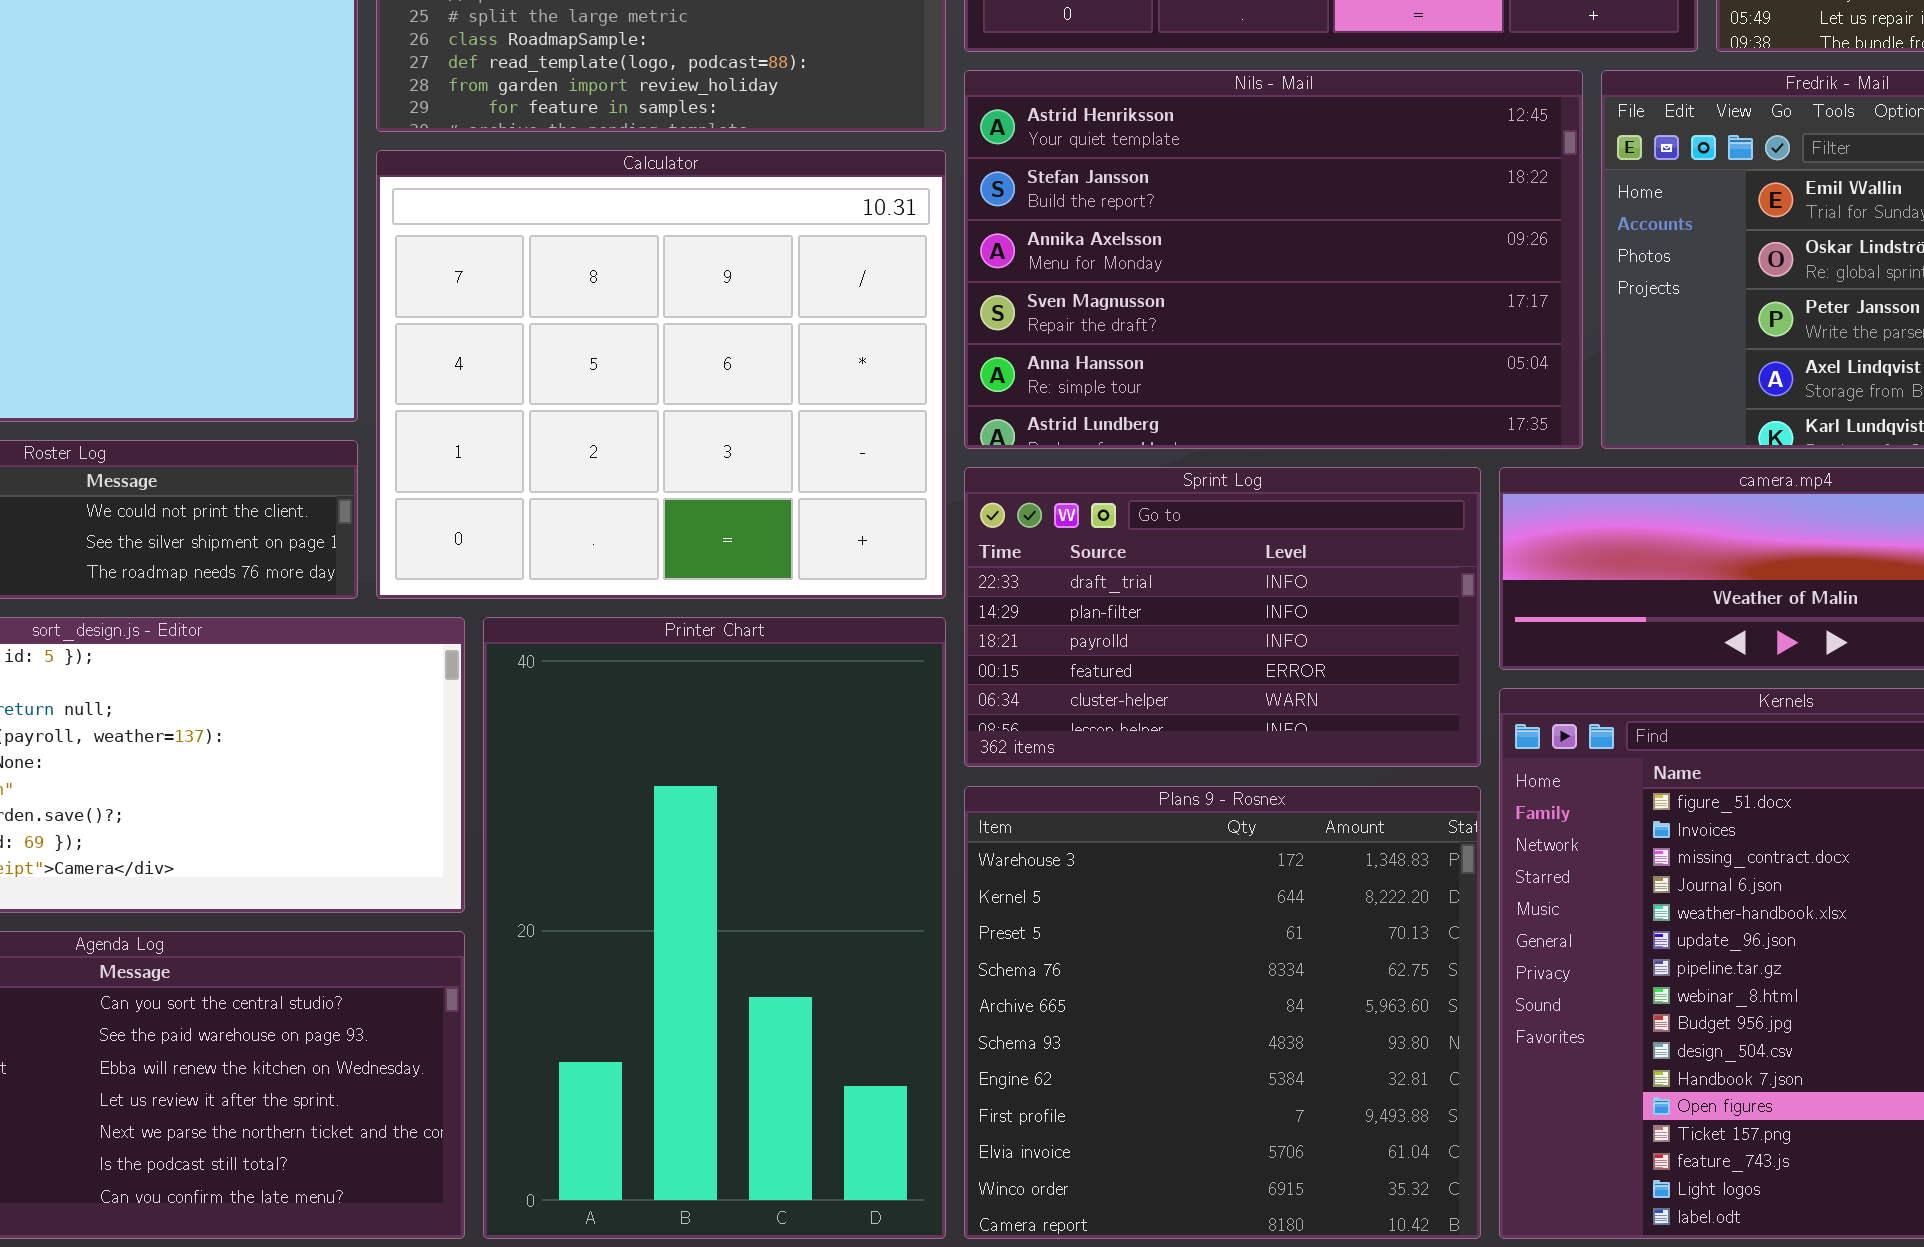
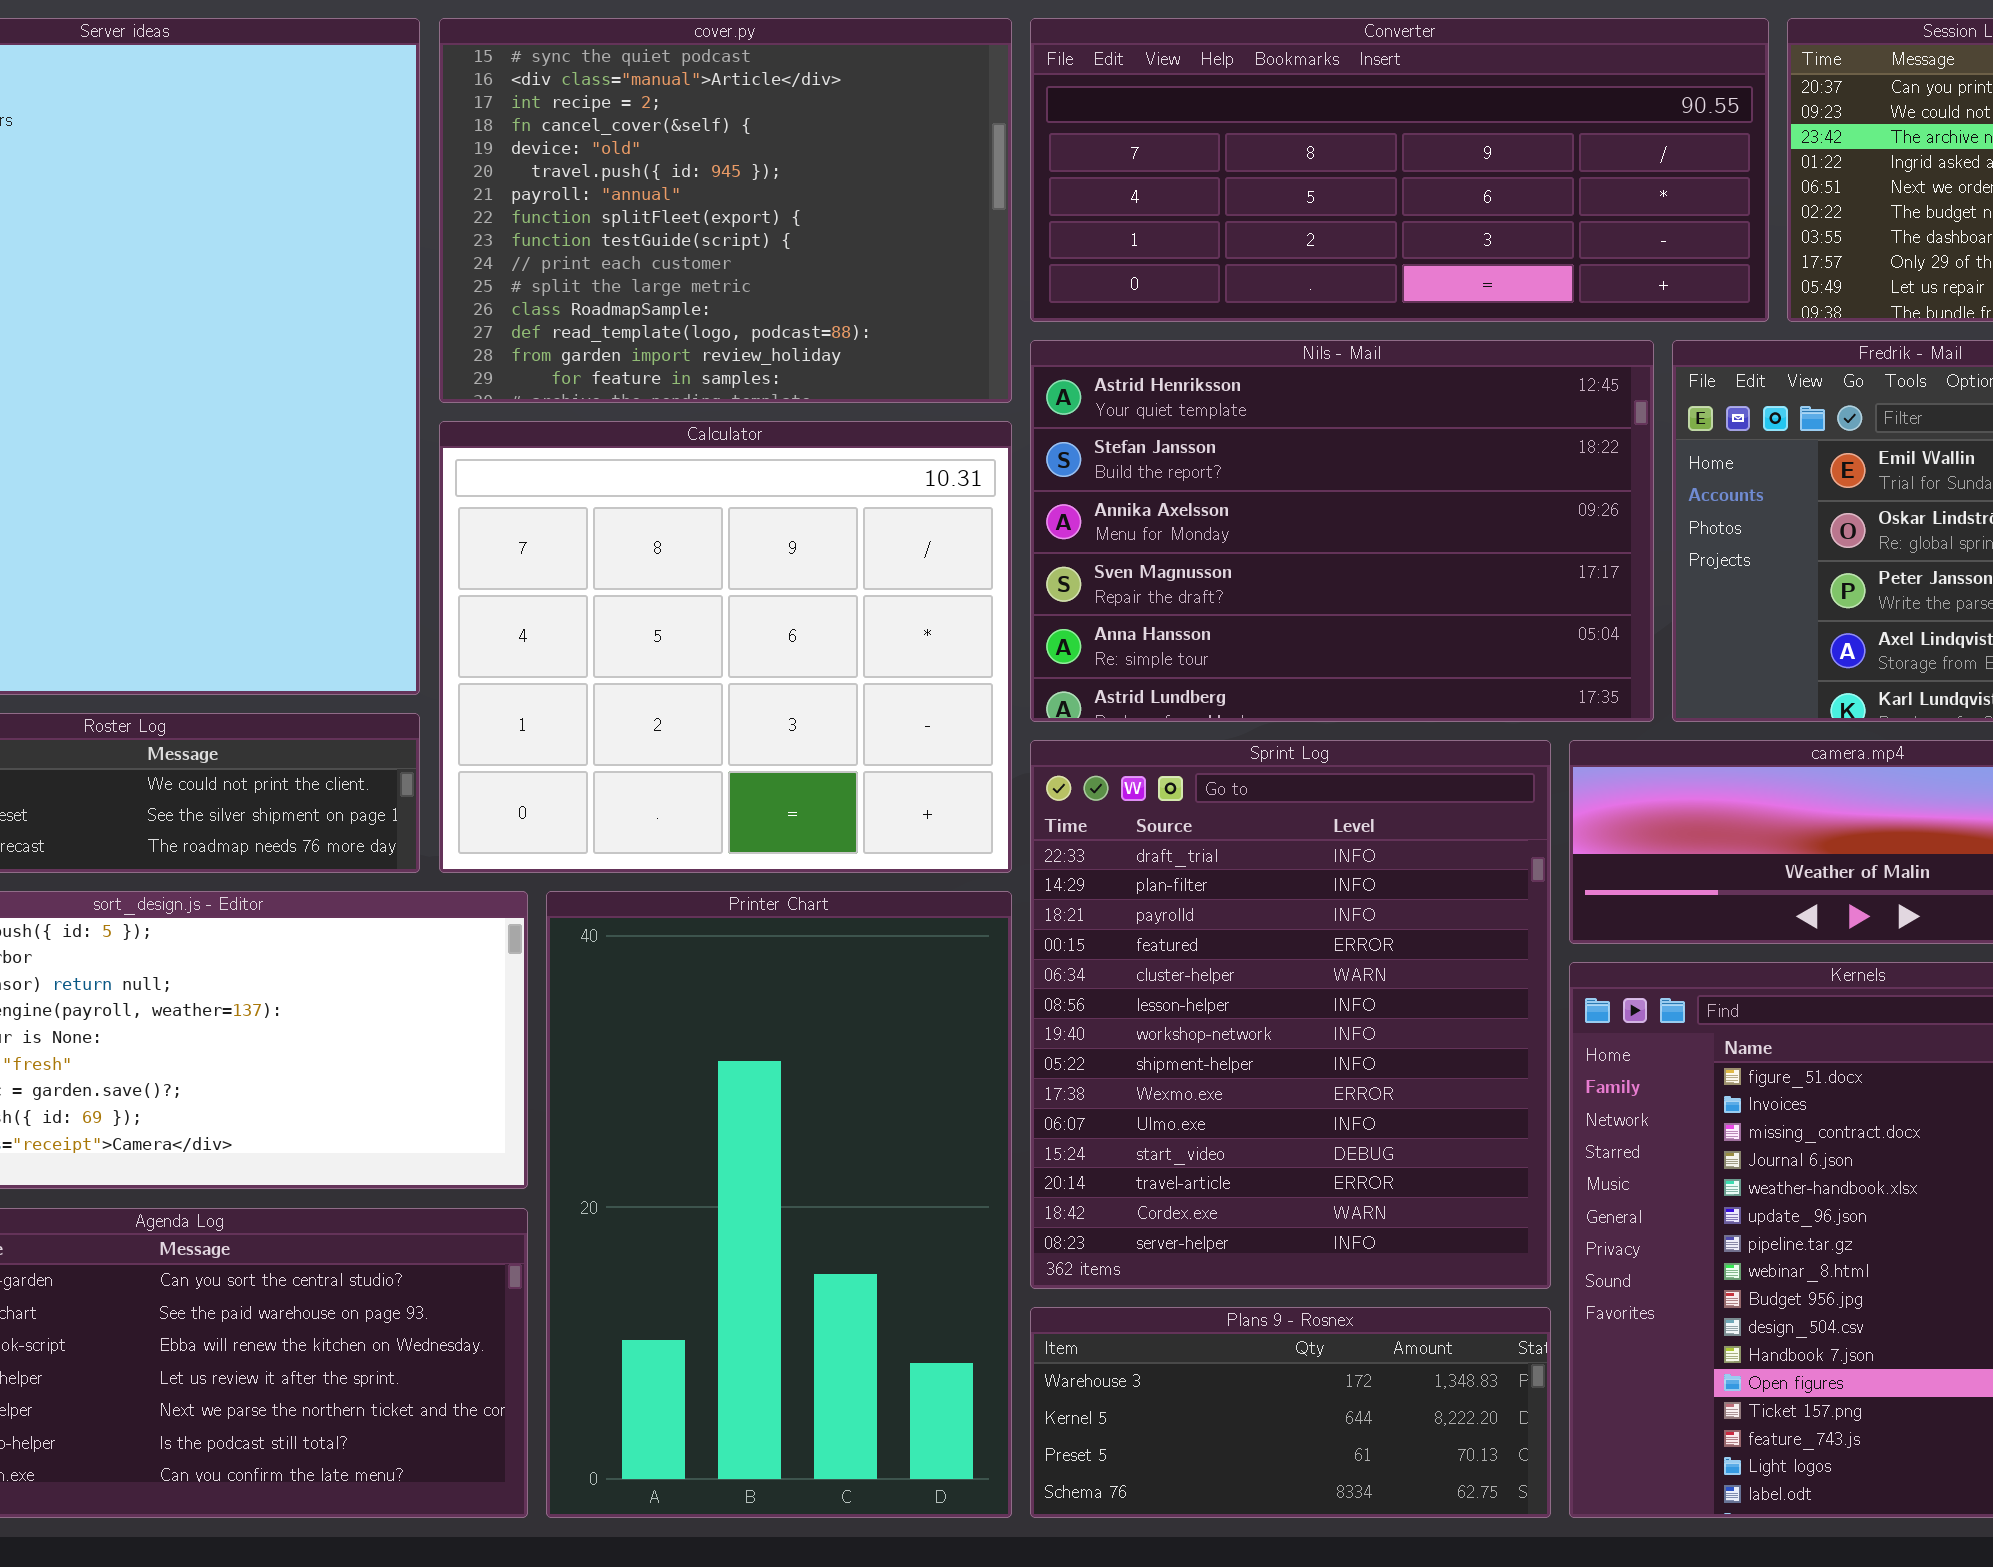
Sprint Log: [964,467,1481,767] -> [1030,740,1551,1289], resized
Plans 9 - Rosnex: [964,786,1481,1239] -> [1030,1307,1551,1518], resized

